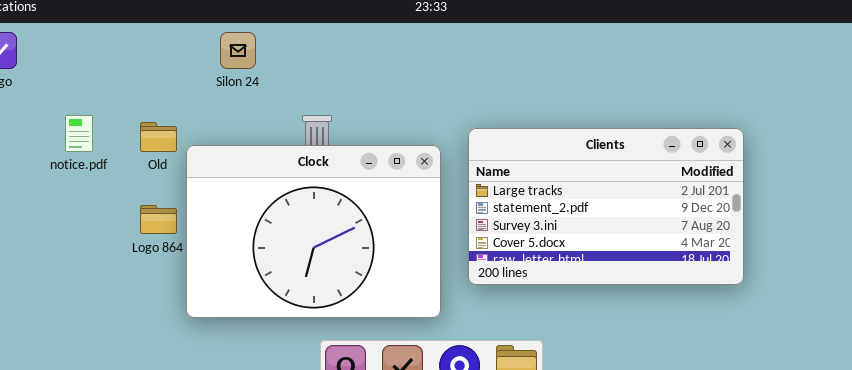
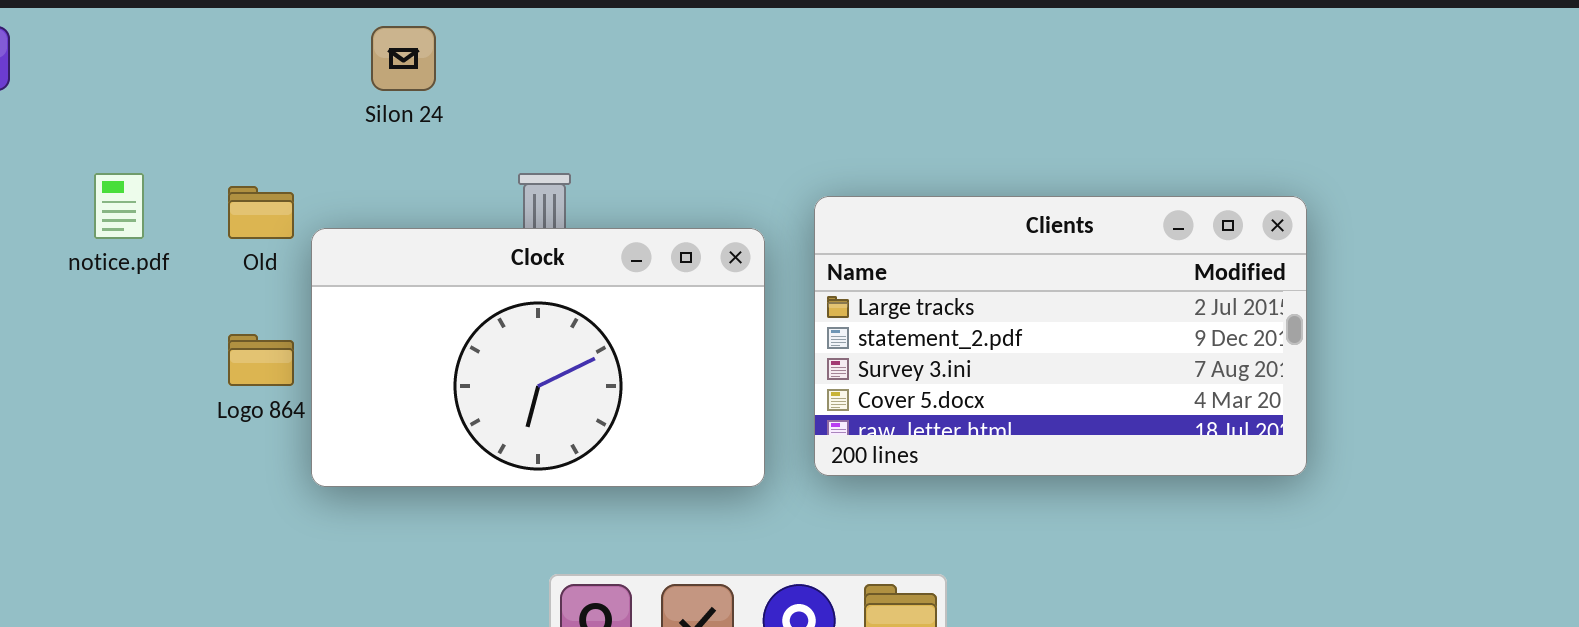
Clock: [186,145,441,318] -> [311,228,765,487], resized

